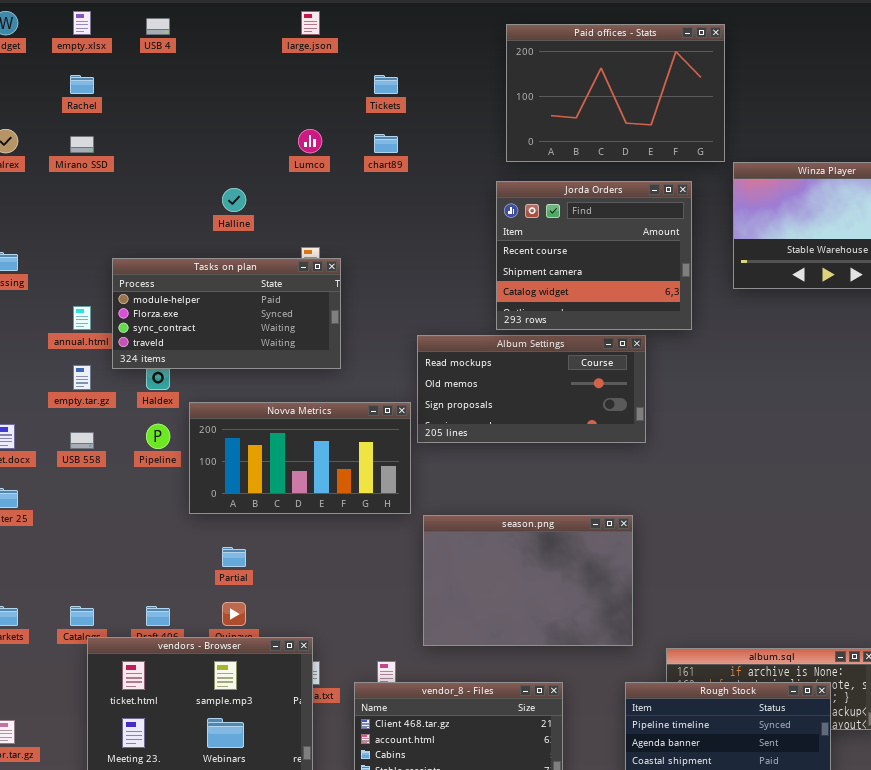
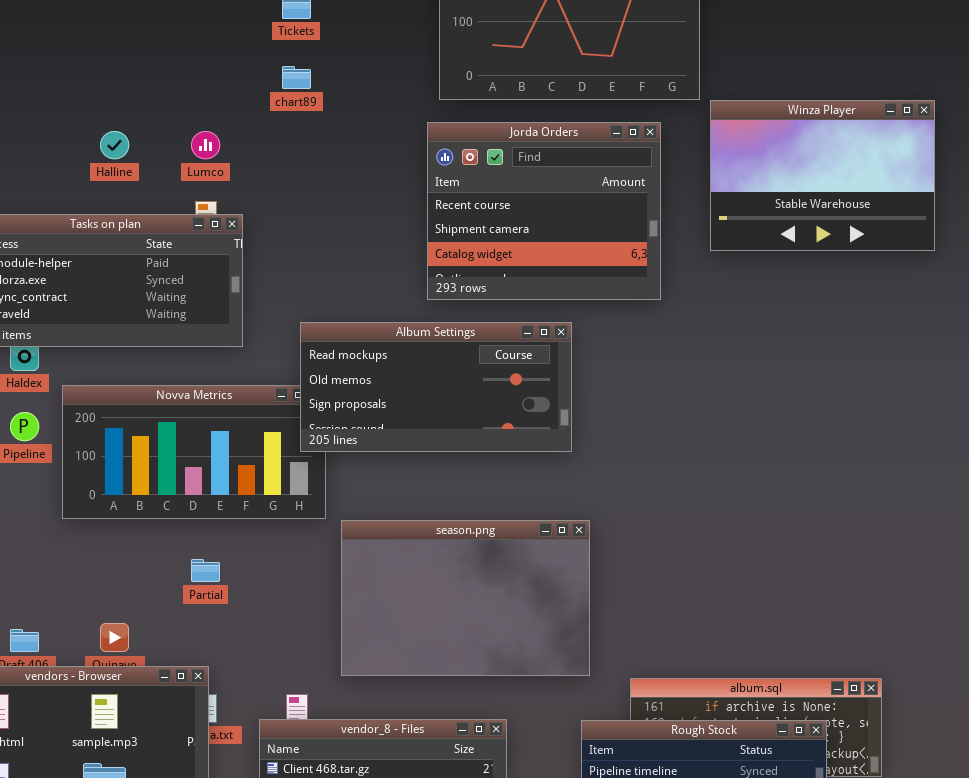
Lumco: [298,129,322,153] -> [191,131,220,159], moved
Album Settings: [417,335,646,443] -> [300,322,572,452], moved
Partial: [222,547,246,567] -> [191,559,220,582], moved

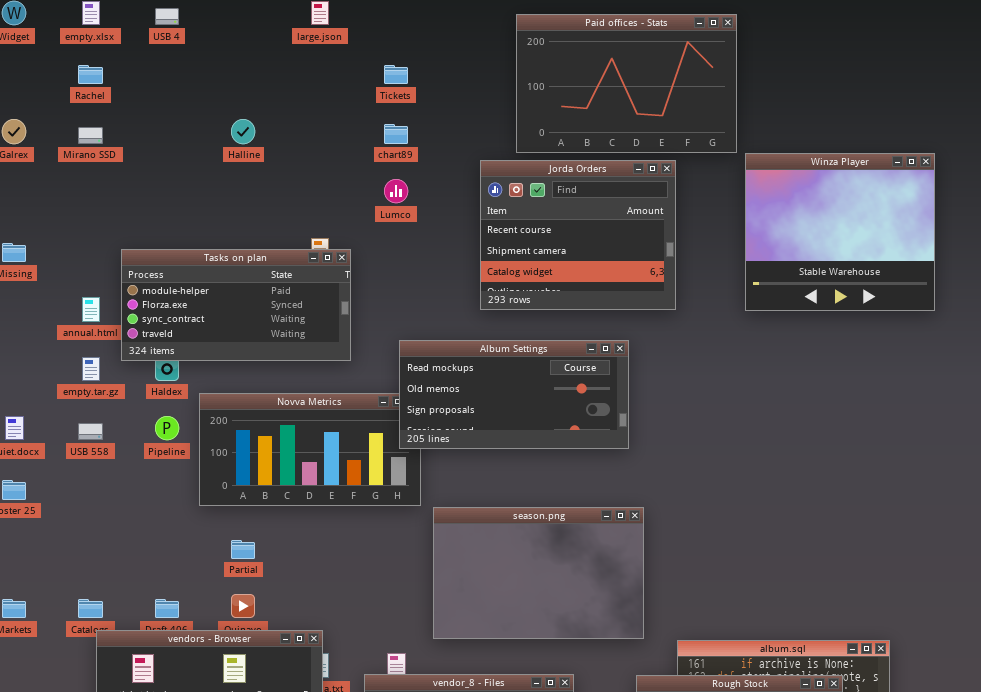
Winza Player: [710,100,935,251] -> [745,153,935,311], resized
Jorda Orders: [427,122,661,300] -> [480,160,676,310], moved
Halline: [100,131,129,159] -> [231,119,255,144], moved
Lumco: [191,131,220,159] -> [384,179,408,203], moved
Partial: [191,559,220,582] -> [231,540,255,559], moved

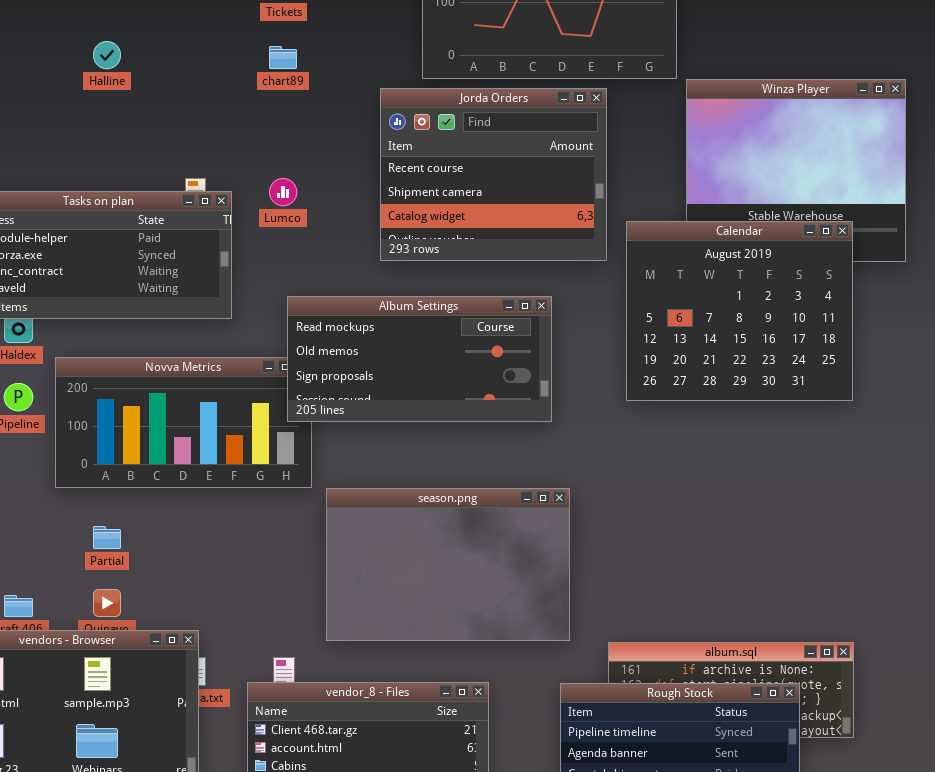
Lumco: [384,179,408,203] -> [269,178,297,206], moved
Calendar: none -> [626,221,853,401], opened

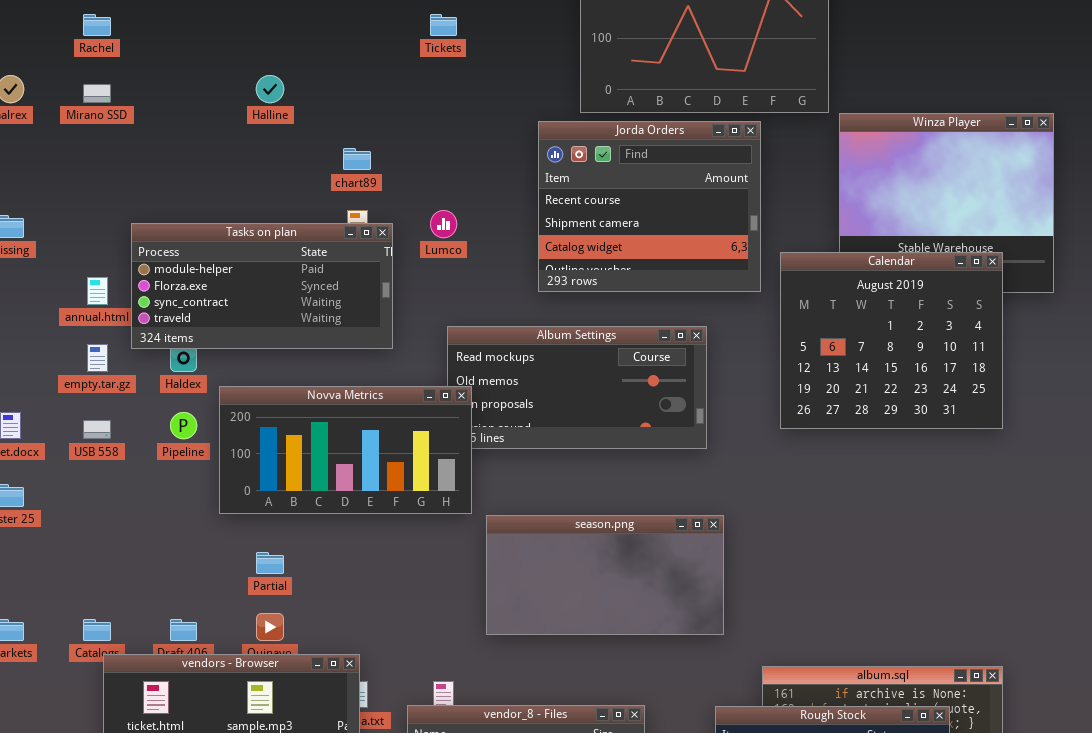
chart89: [269,46,297,69] -> [343,148,371,170], moved
Novva Metrics: [55,357,312,488] -> [219,386,472,514], raised
season.png: [326,488,570,641] -> [486,515,724,635], resized

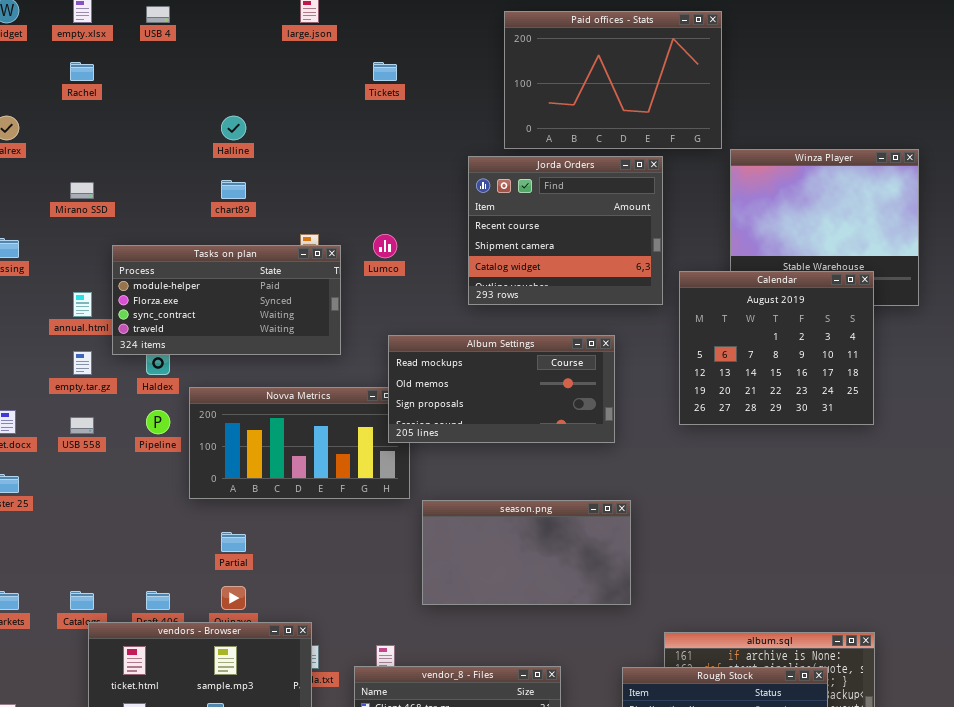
Mirano SSD: [83,84,111,103] -> [70,182,94,199], moved
chart89: [343,148,371,170] -> [221,180,246,199], moved
Album Settings: [447,326,707,449] -> [388,335,615,443], raised

